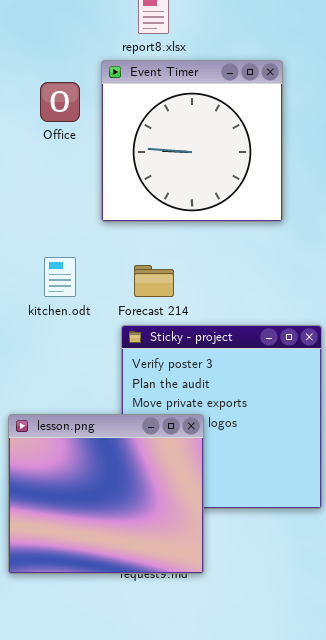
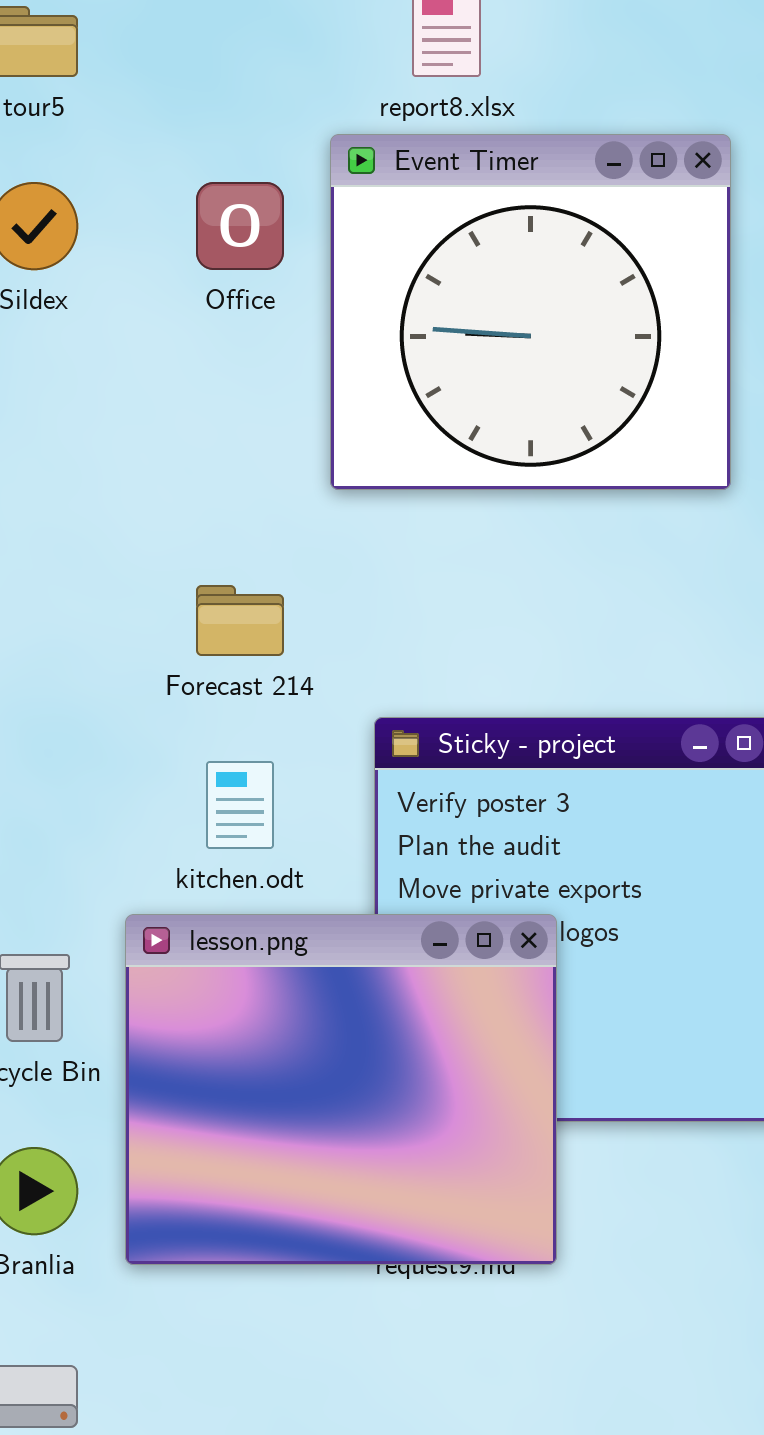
kitchen.odt: [44,257,76,297] -> [206,761,274,849], moved
Forecast 214: [134,265,174,297] -> [196,585,284,656], moved

